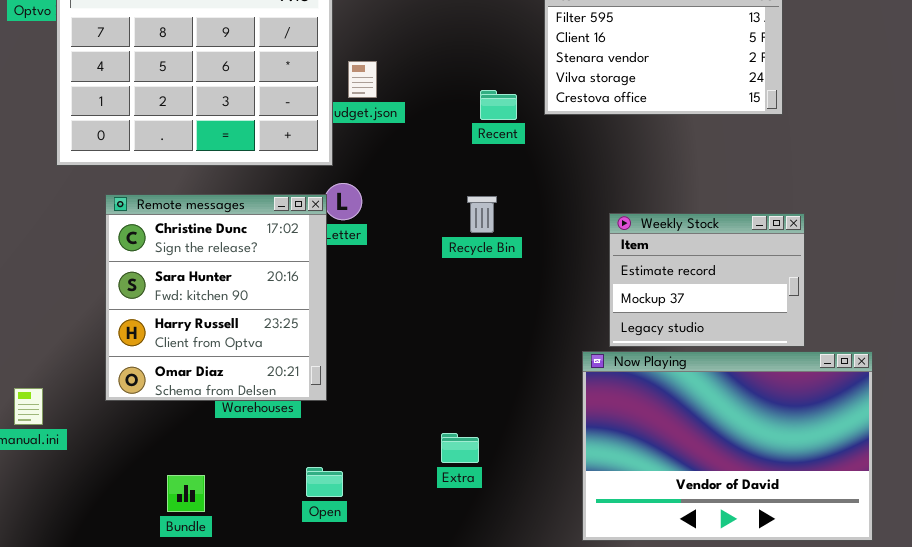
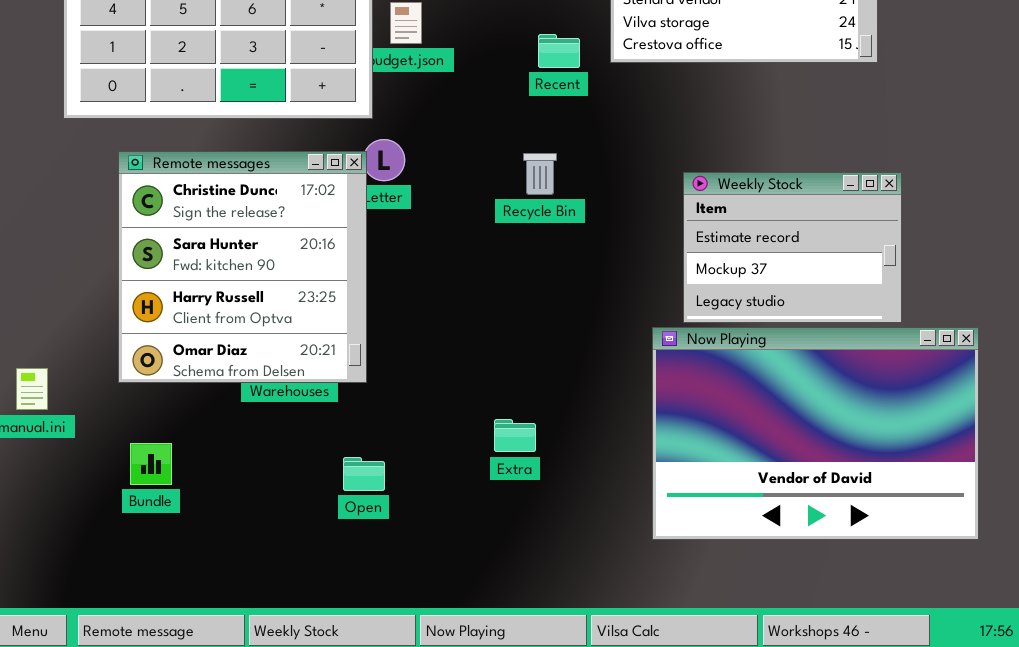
Bundle: [167,475,205,512] -> [130,443,172,485], moved

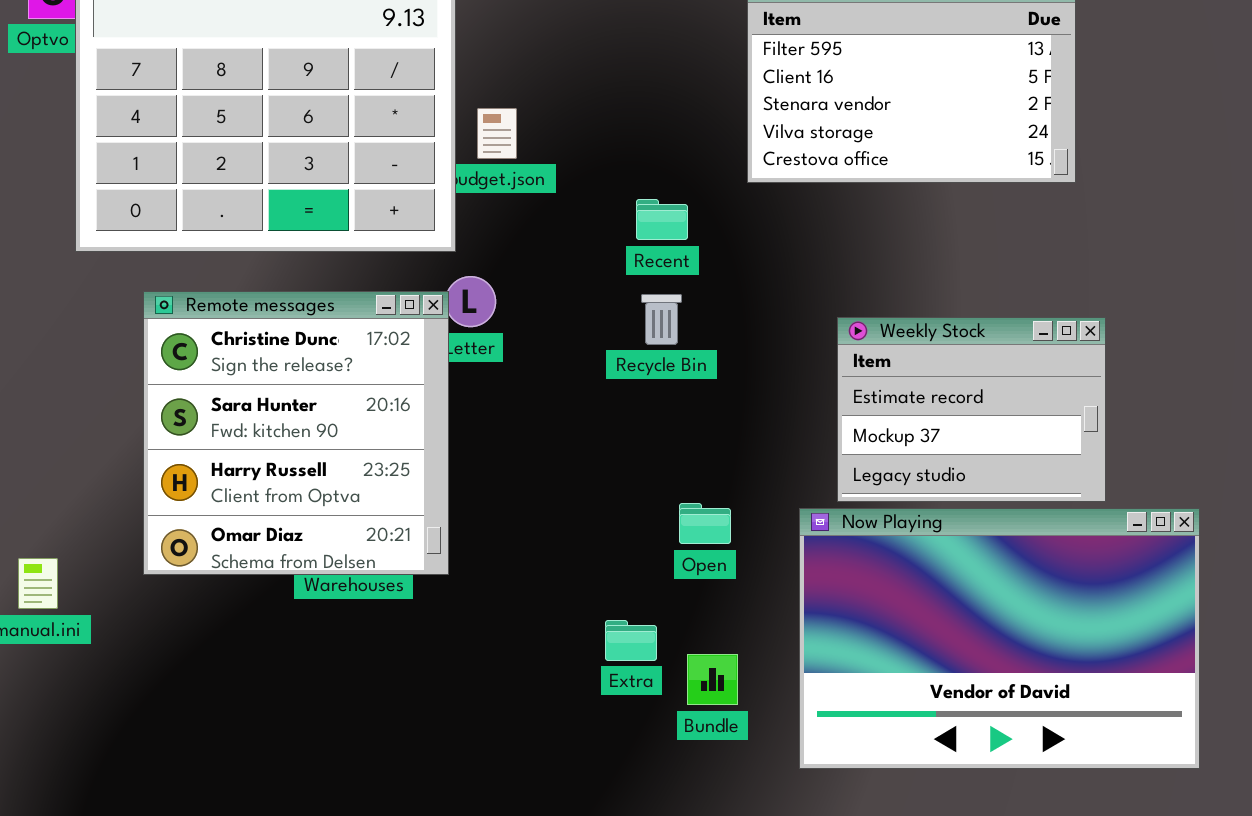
Recent: [538,34,580,68] -> [636,199,688,240], moved
Bundle: [130,443,172,485] -> [687,654,738,705], moved
Open: [343,457,385,491] -> [679,503,731,544], moved

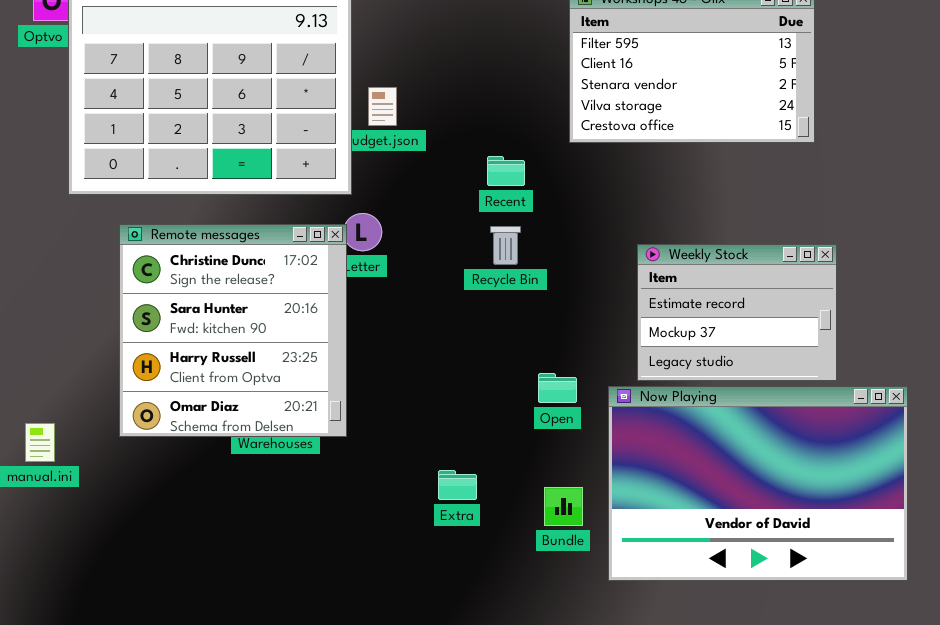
Open: [679,503,731,544] -> [538,373,577,403], moved
Extra: [605,620,657,661] -> [438,470,477,500], moved
Bundle: [687,654,738,705] -> [544,487,583,526], moved

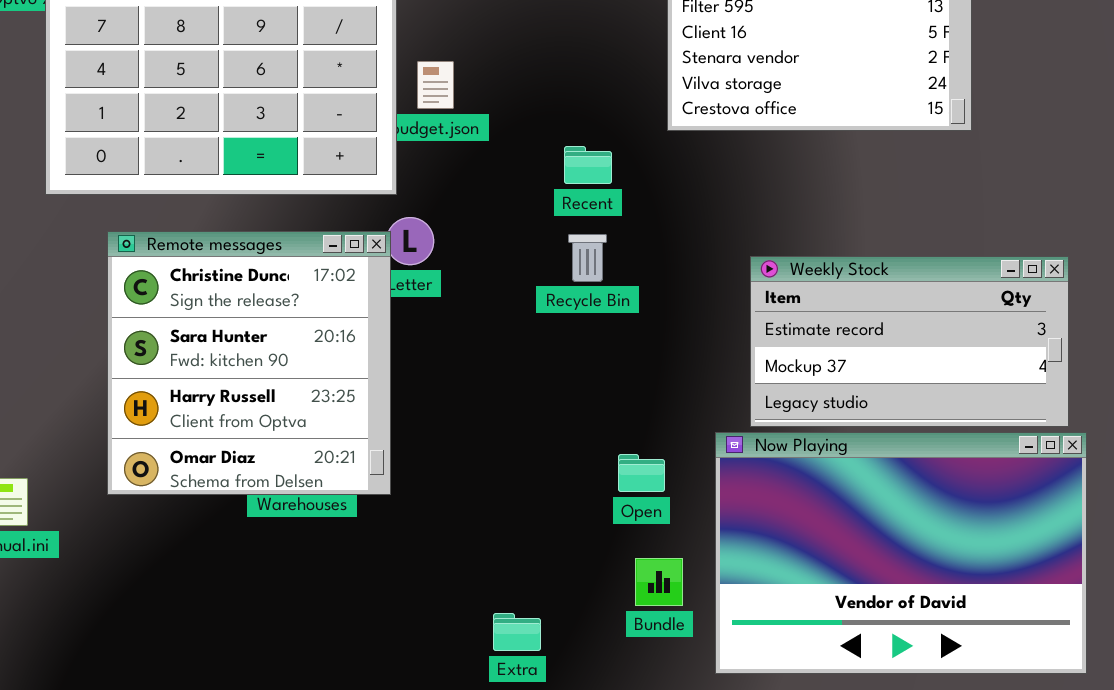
Weekly Stock: [637,244,837,381] -> [750,256,1069,427], resized
Open: [538,373,577,403] -> [618,454,665,492], moved
Extra: [438,470,477,500] -> [493,613,541,651], moved

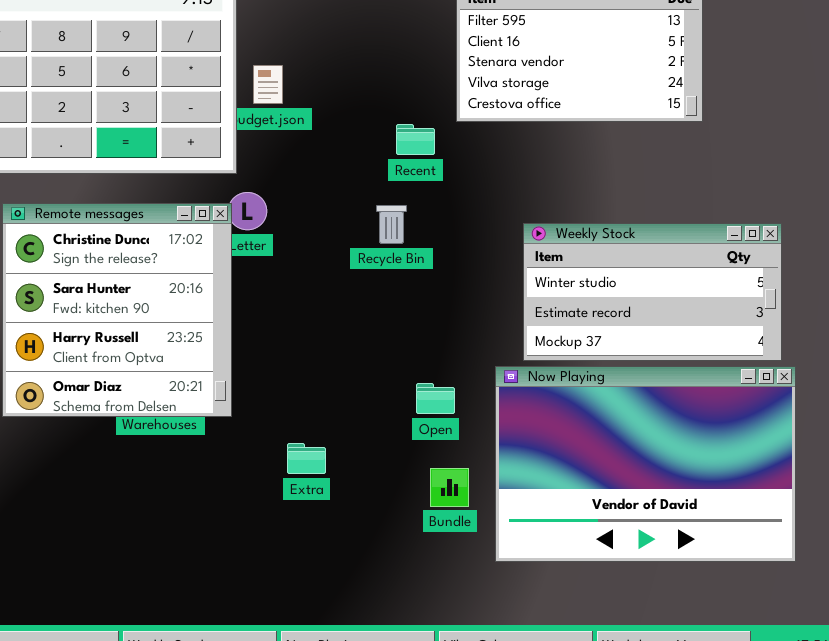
Recent: [564,146,612,184] -> [396,124,435,155], moved
Weekly Stock: [750,256,1069,427] -> [523,223,782,361], scrolled up 1 row
Extra: [493,613,541,651] -> [287,443,326,474], moved

